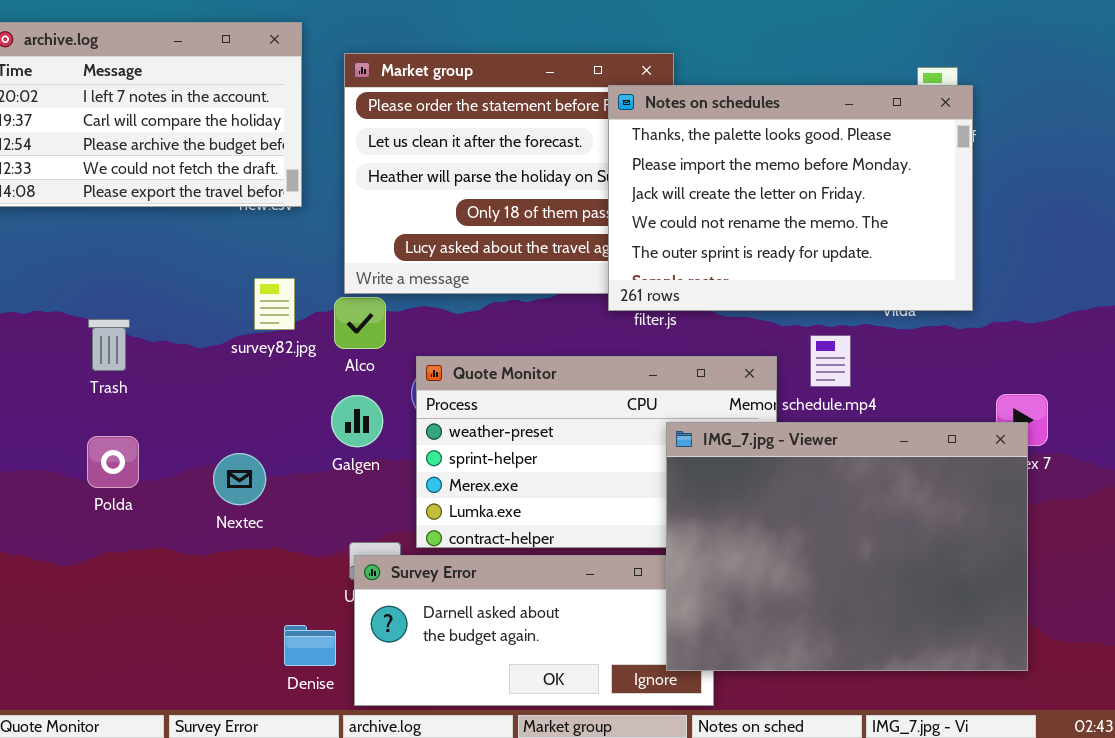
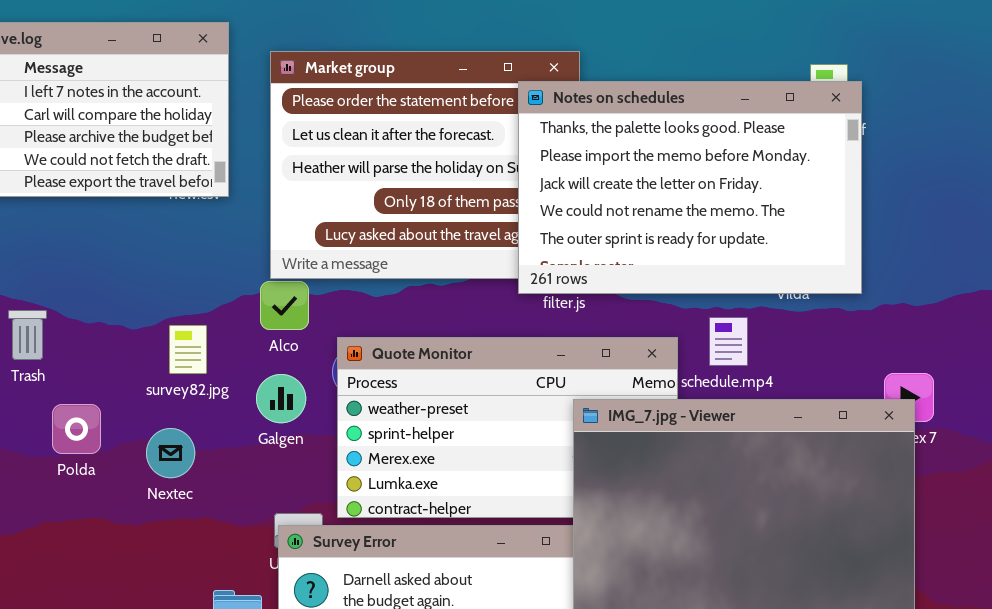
survey82.jpg: [254,278,295,330] -> [169,325,207,374], moved
Trash: [88,319,130,371] -> [8,310,47,360], moved
Polda: [87,436,139,488] -> [52,404,101,454], moved

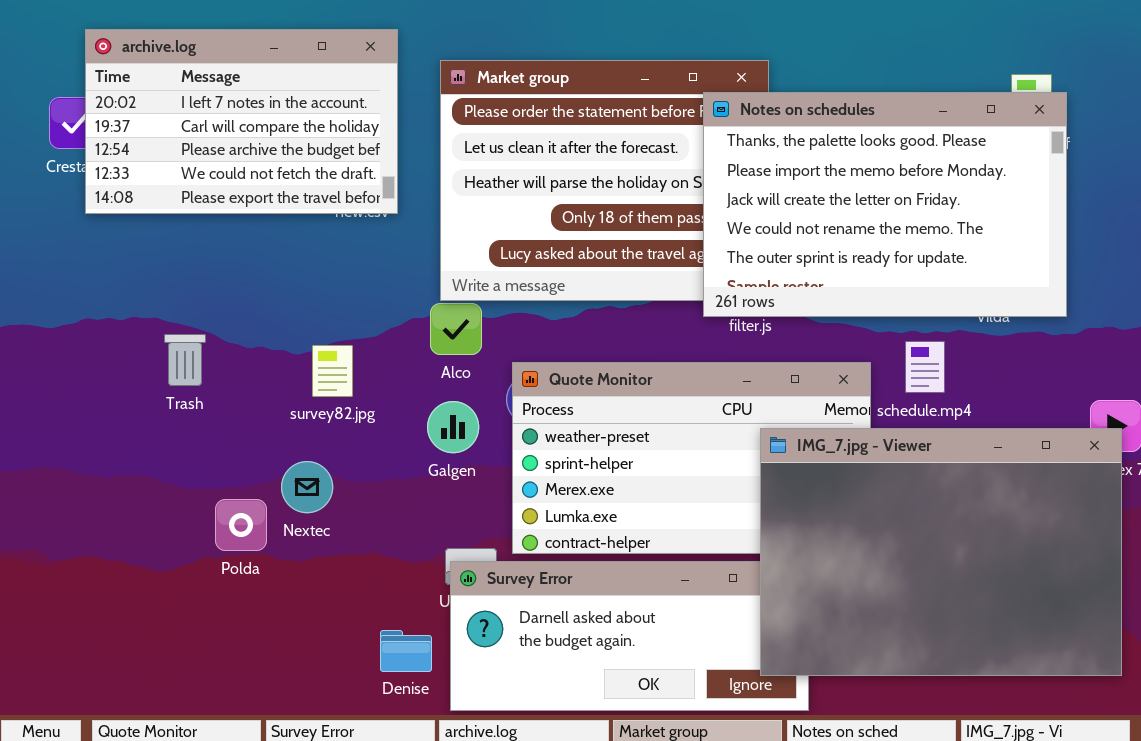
survey82.jpg: [169,325,207,374] -> [312,345,353,397], moved
Polda: [52,404,101,454] -> [215,499,267,551], moved
Nextec: [146,428,195,478] -> [281,461,333,513], moved

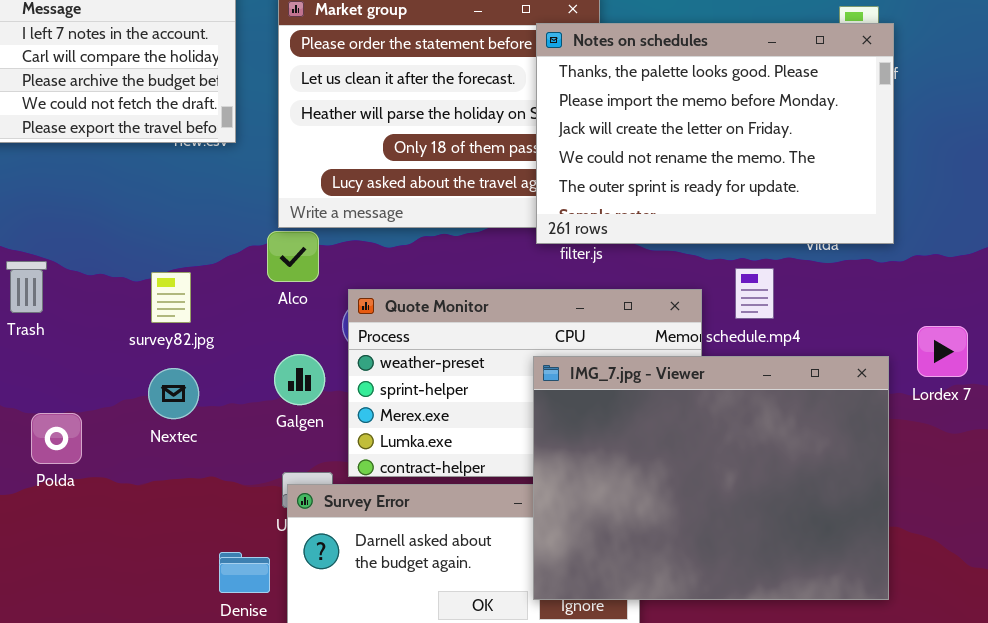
Galgen: [427,401,479,453] -> [274,354,325,405], moved
IMG_7.jpg - Viewer: [760,428,1122,676] -> [533,356,889,600], moved
Nextec: [281,461,333,513] -> [148,368,199,419], moved
Polda: [215,499,267,551] -> [31,413,82,464], moved

